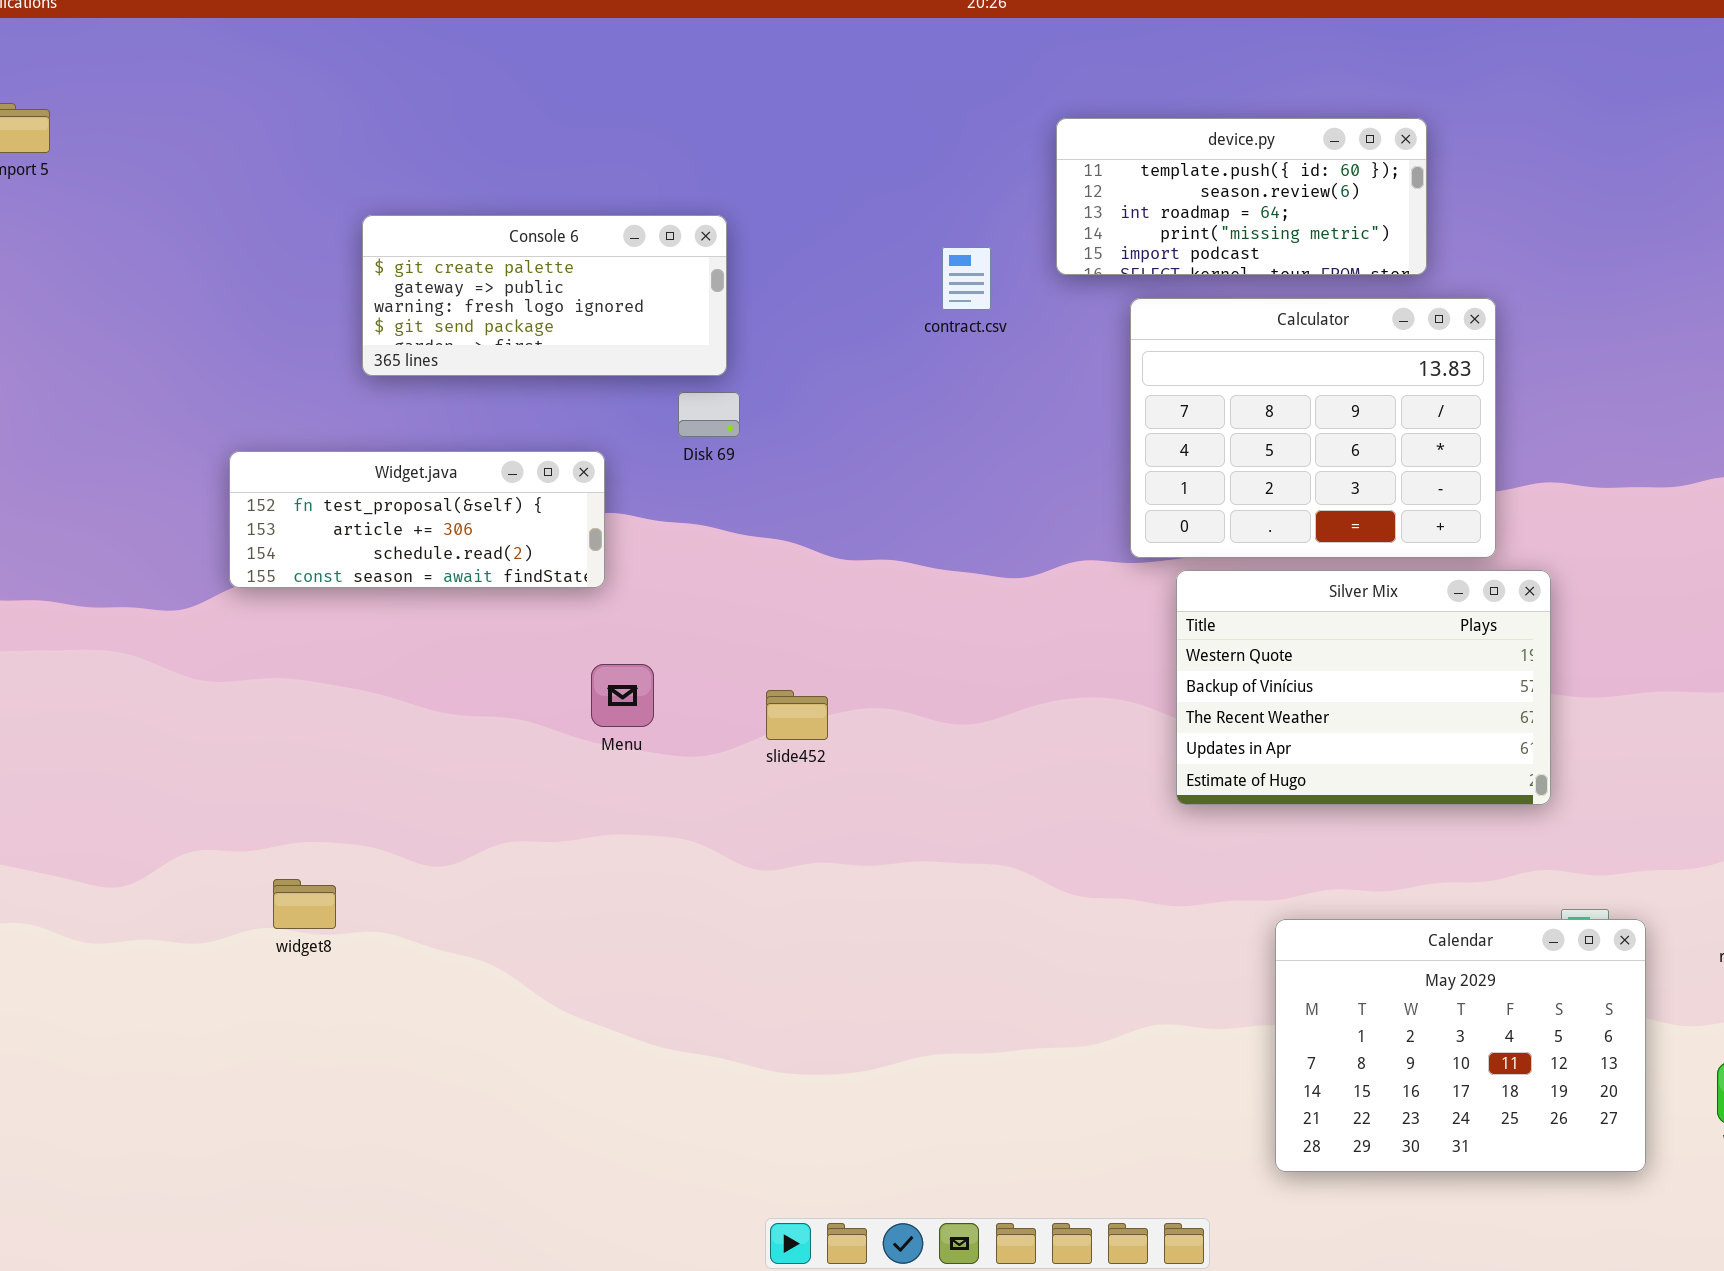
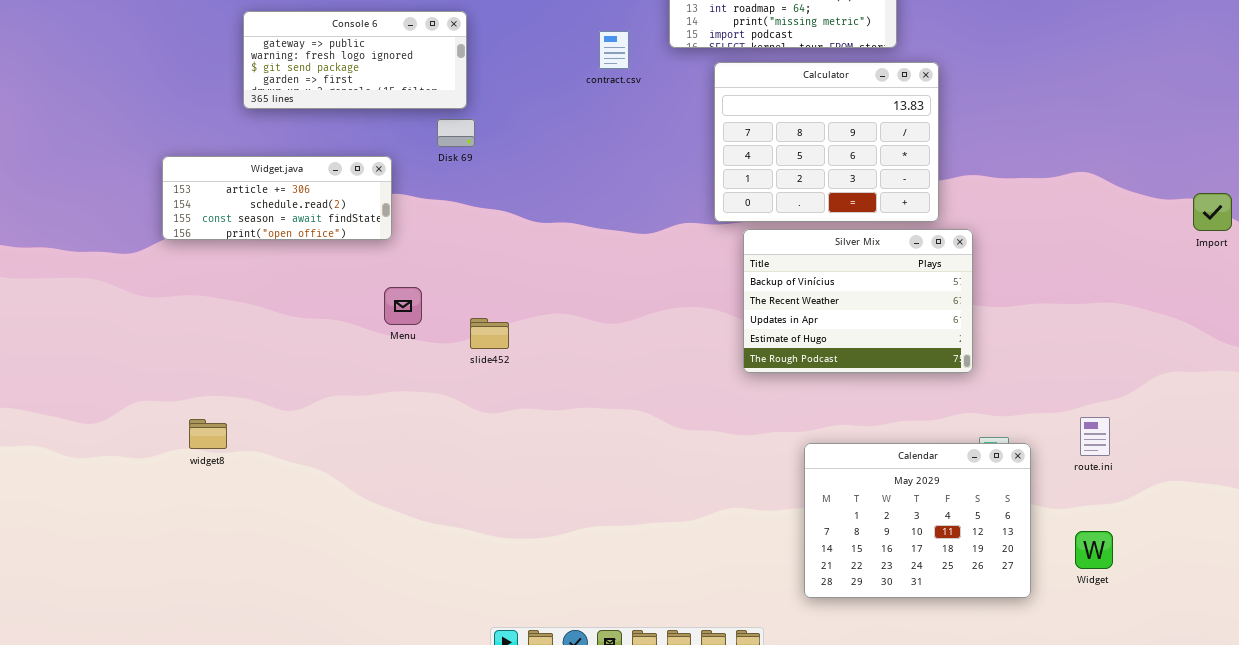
Console 6: [362,215,727,376] -> [243,11,467,109], scrolled down 1 row
Widget.java: [229,451,605,588] -> [162,156,392,240], scrolled down 1 row
Silver Mix: [1176,570,1551,805] -> [743,229,973,373], scrolled down 1 row
slide452: [766,690,828,740] -> [470,318,509,349], moved

